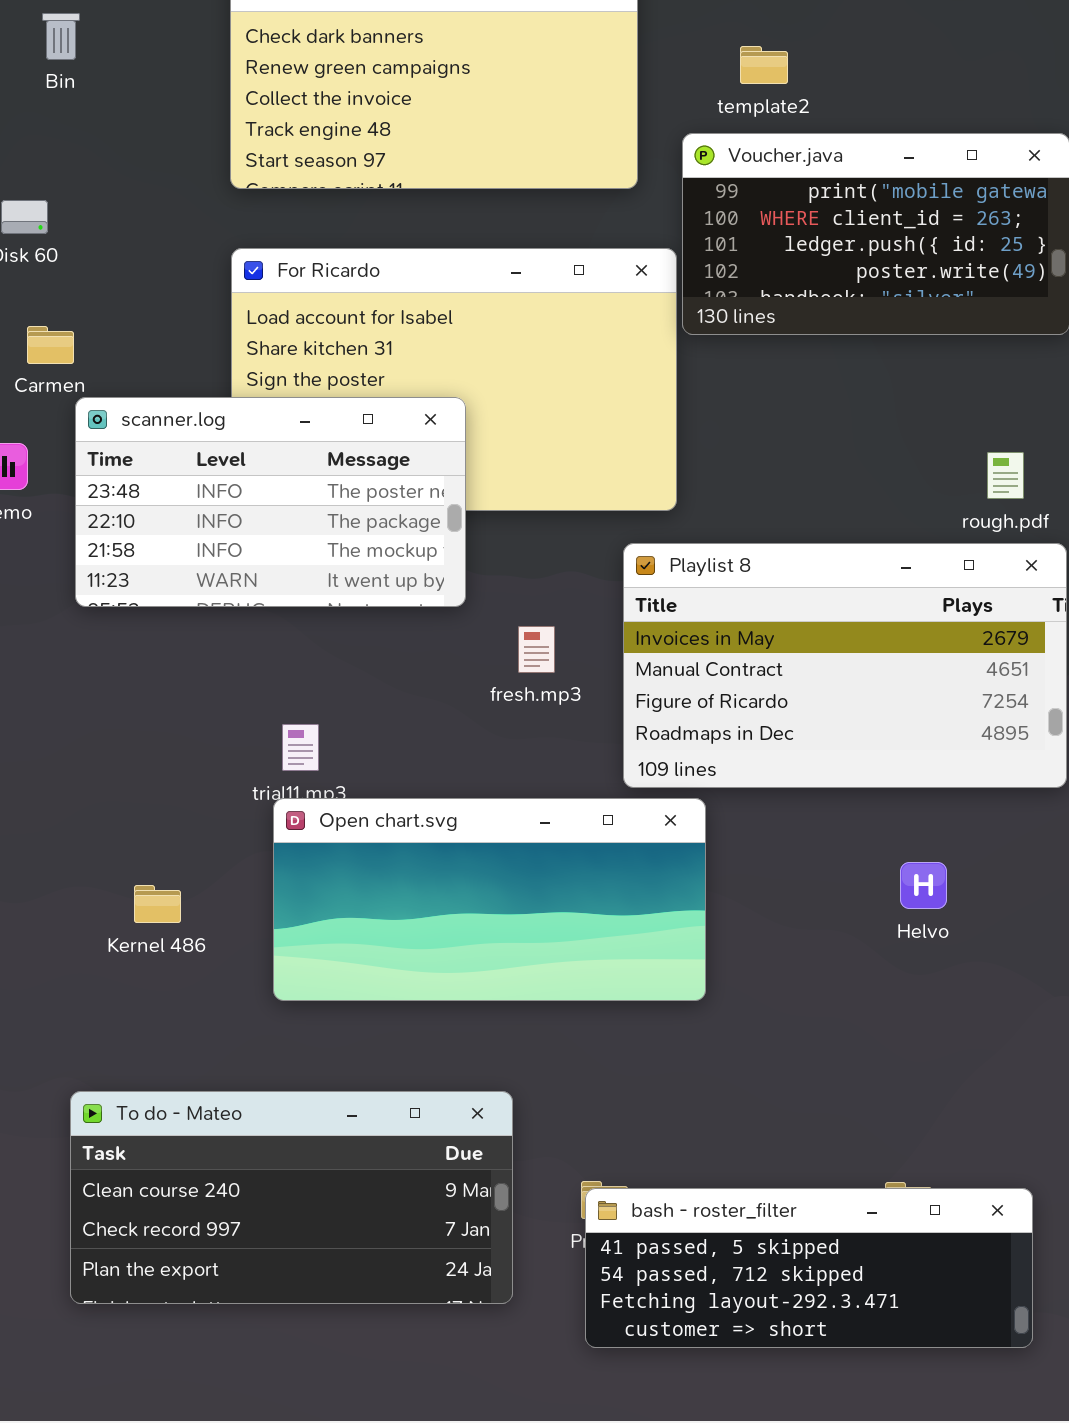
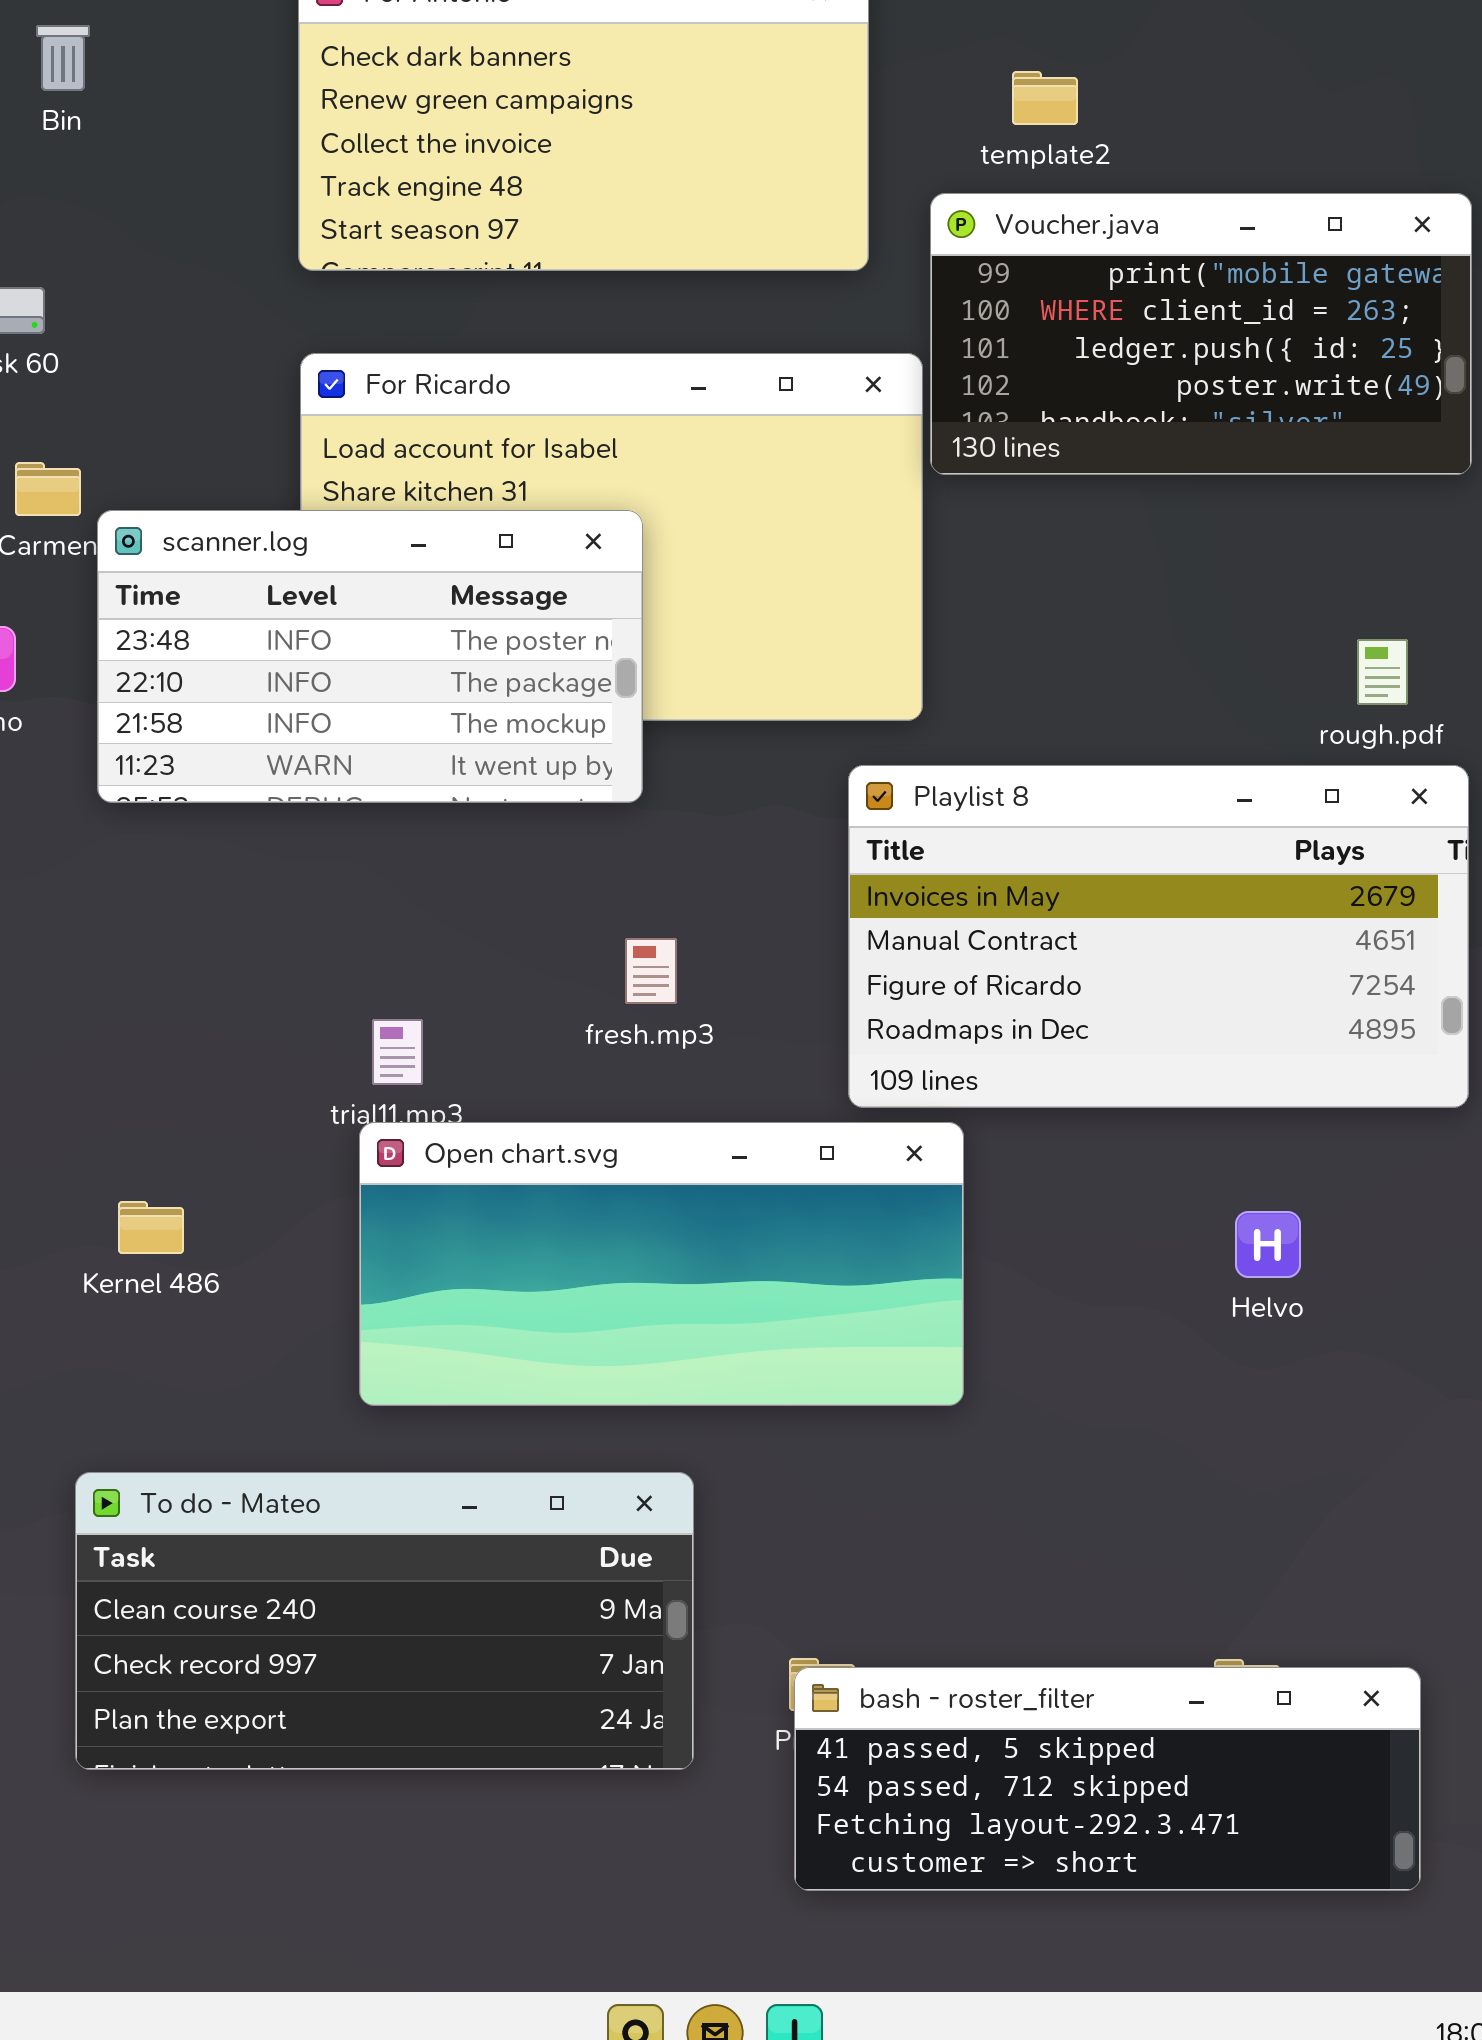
scanner.log: [75,397,466,607] -> [97,510,643,803], moved
fresh.mp3: [518,626,555,673] -> [625,938,677,1004], moved
Kernel 486: [134,885,181,923] -> [118,1201,184,1254], moved
To do - Mateo: [70,1091,513,1304] -> [75,1472,694,1770], moved

